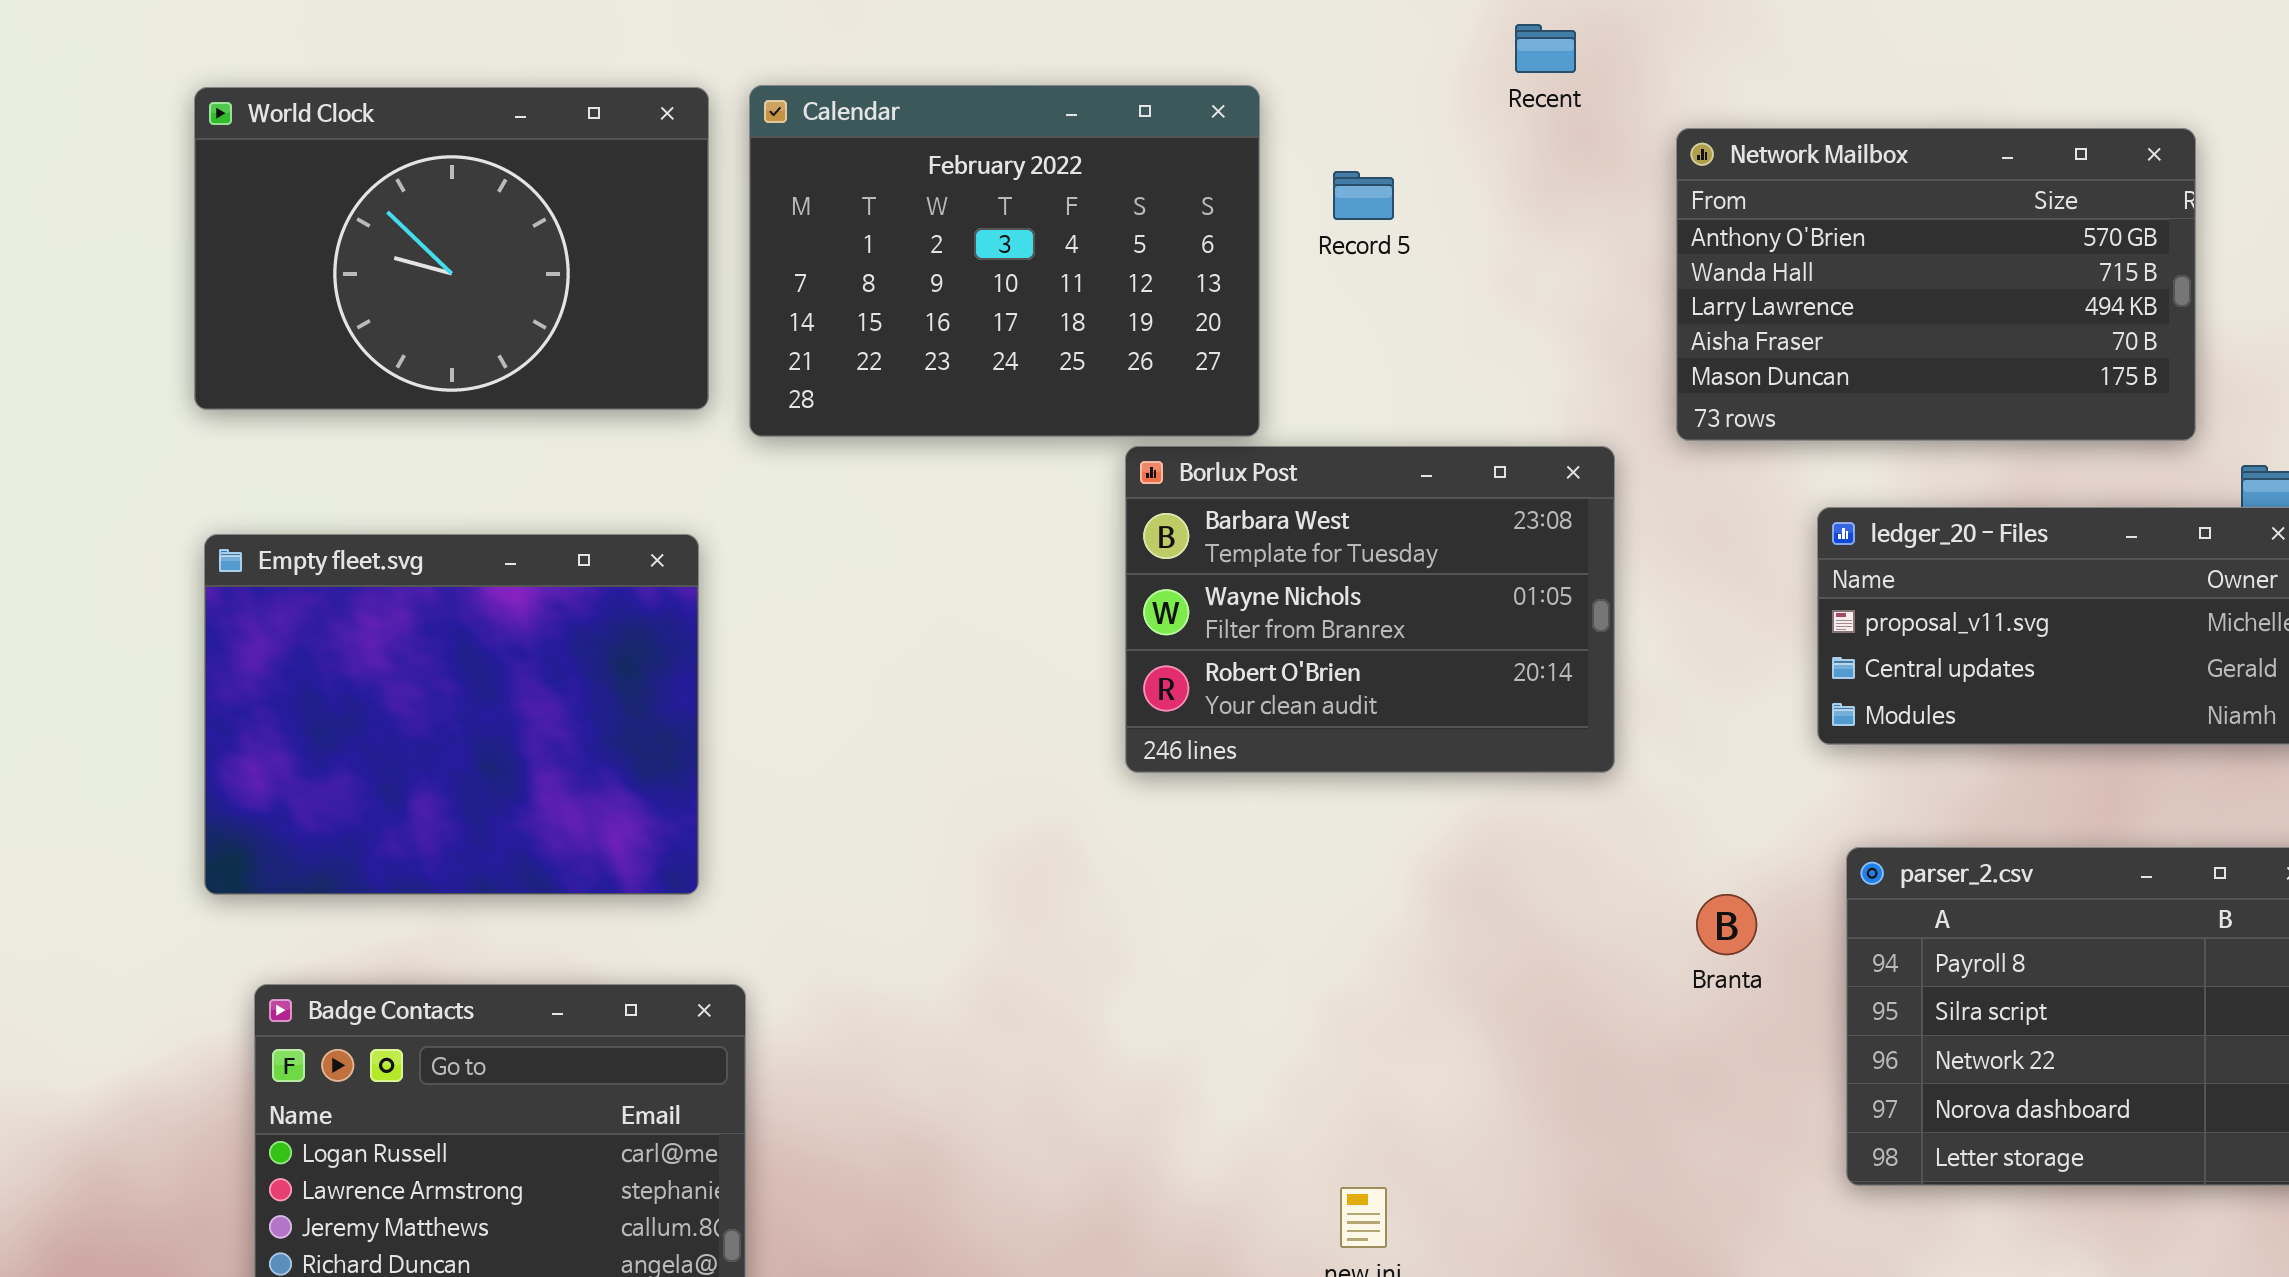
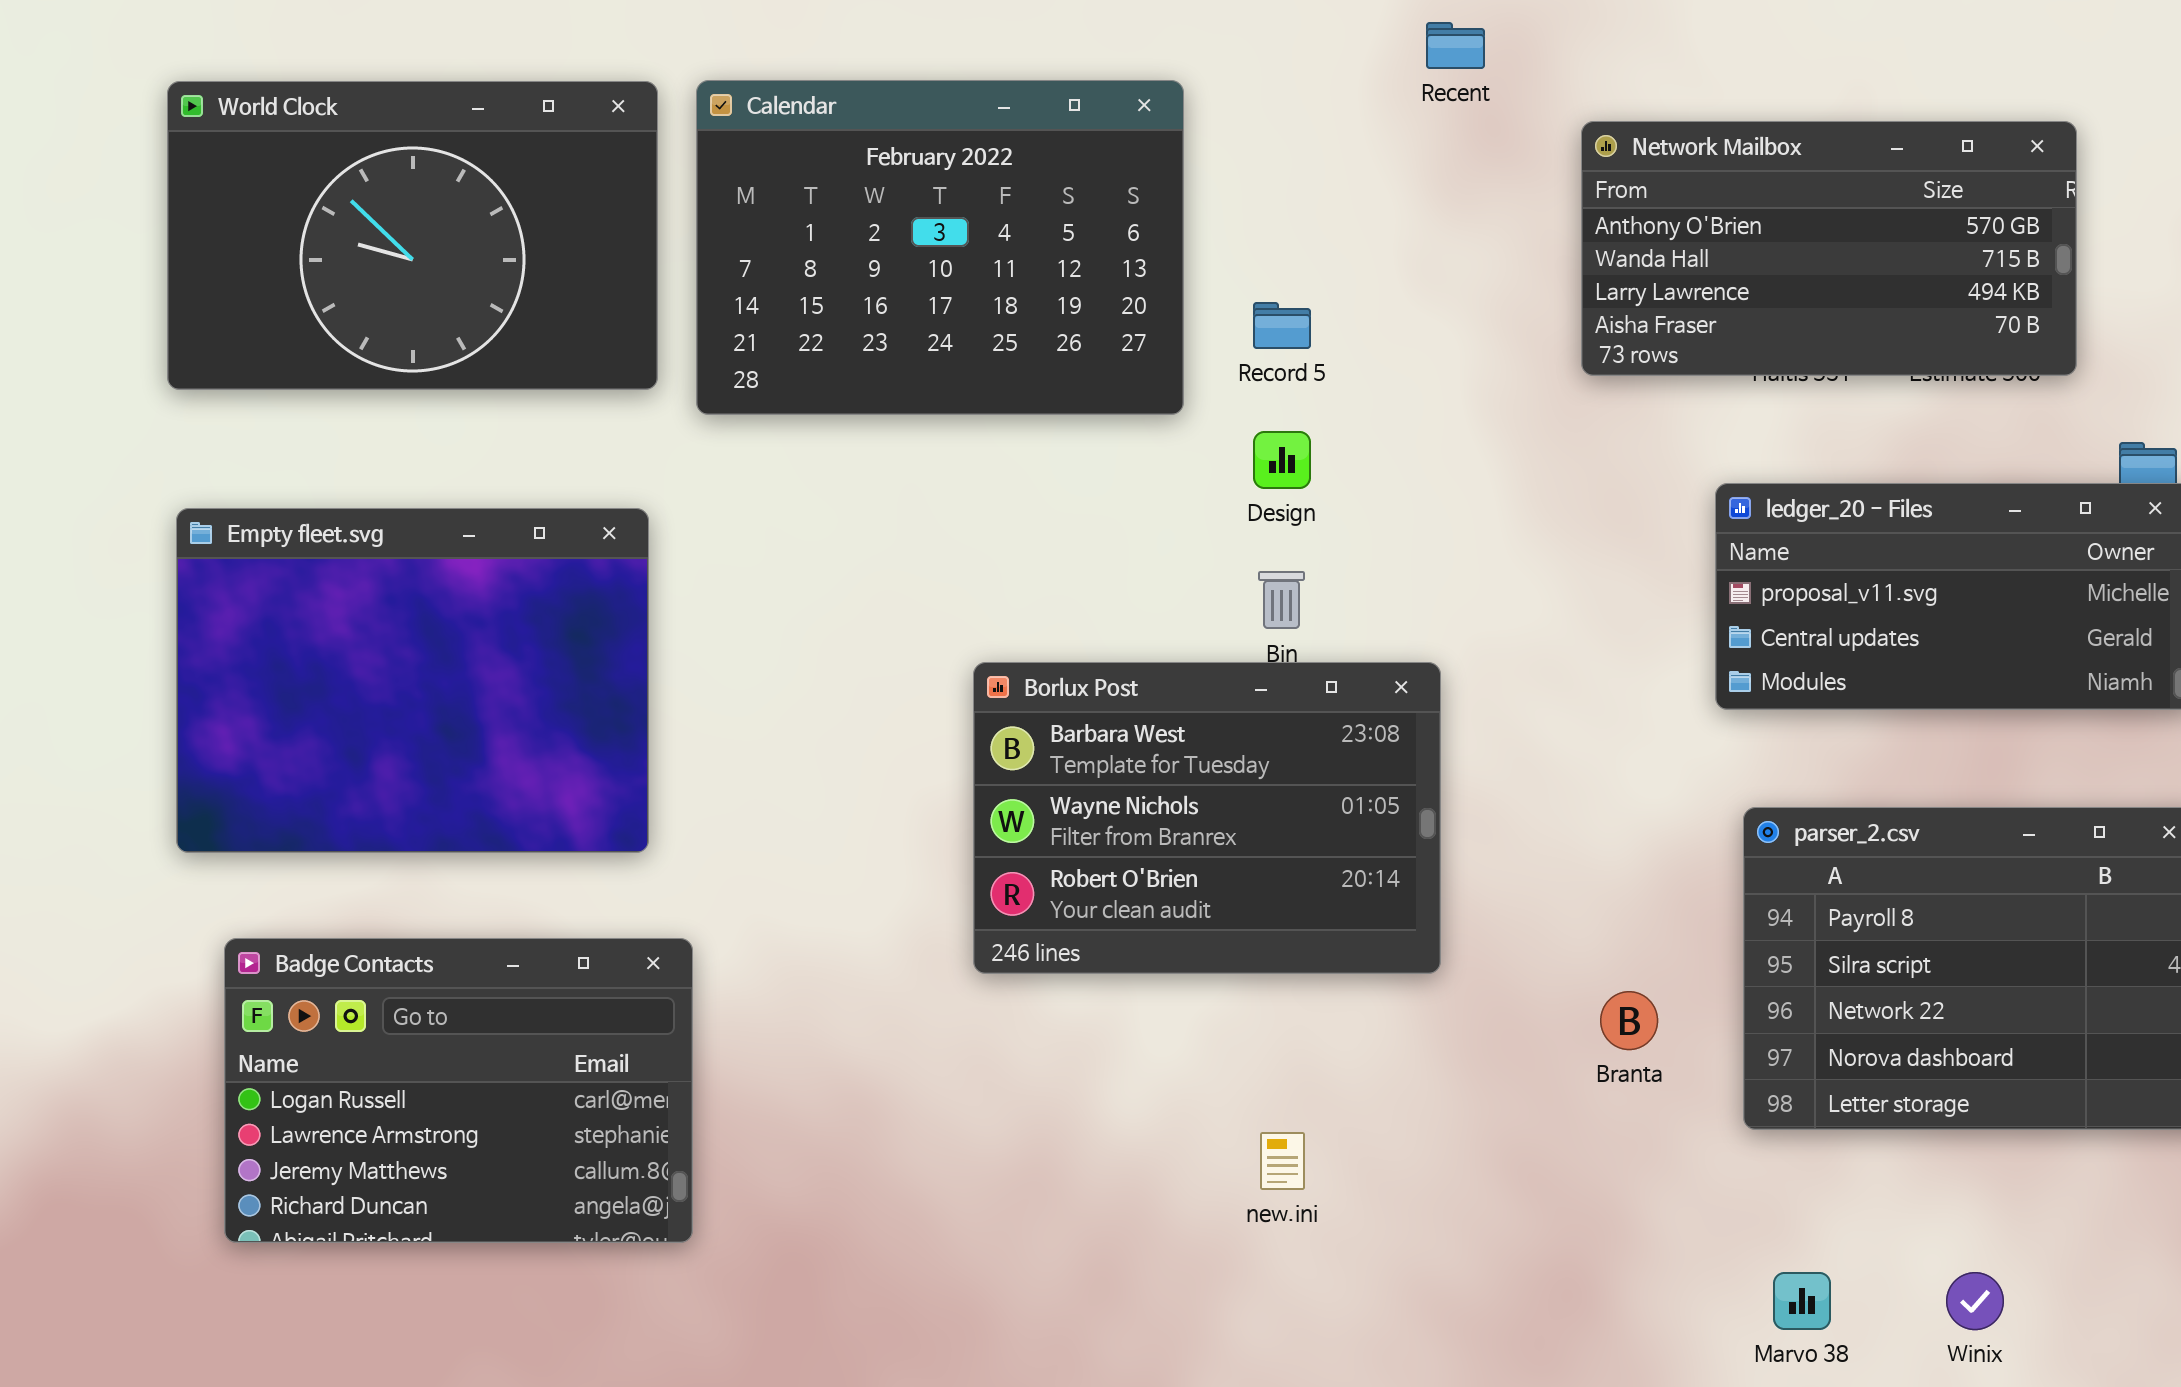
Network Mailbox: [1676,128,2196,441] -> [1581,121,2077,376], resized
Record 5: [1333,171,1394,220] -> [1253,302,1311,349], moved
Borlux Post: [1125,446,1615,773] -> [973,662,1441,974], moved
Branta: [1696,894,1757,955] -> [1600,991,1658,1050], moved

